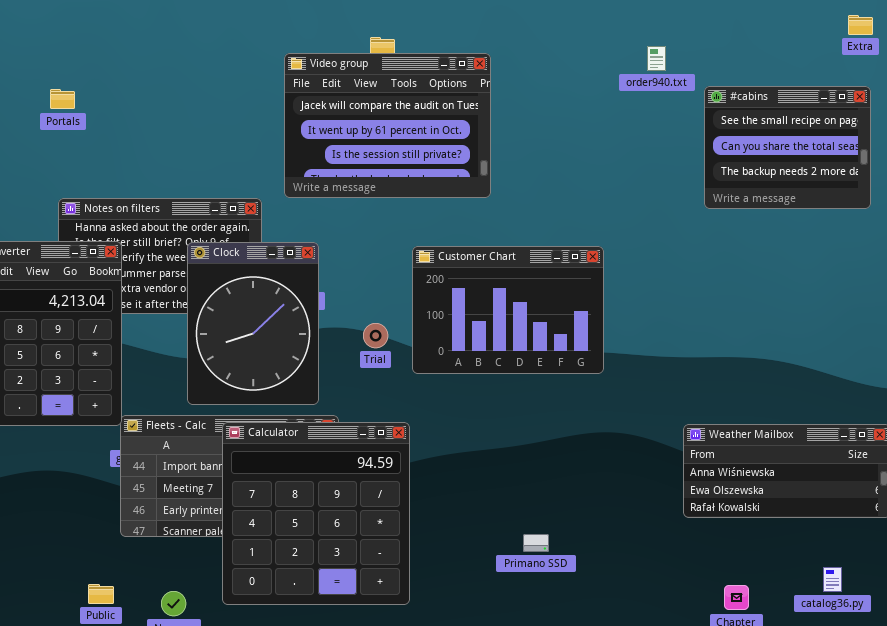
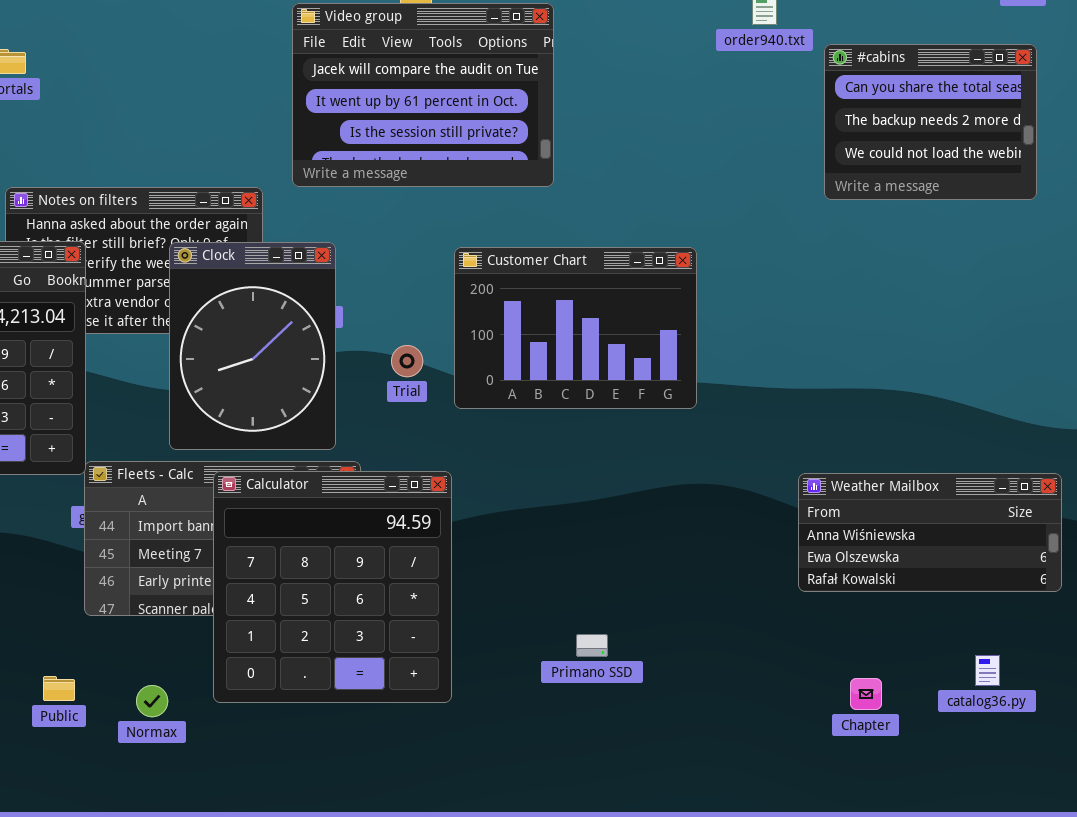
#cabins: [704,86,871,209] -> [824,44,1037,200], scrolled down 1 row
Primano SSD: [523,534,549,552] -> [576,634,608,657], moved

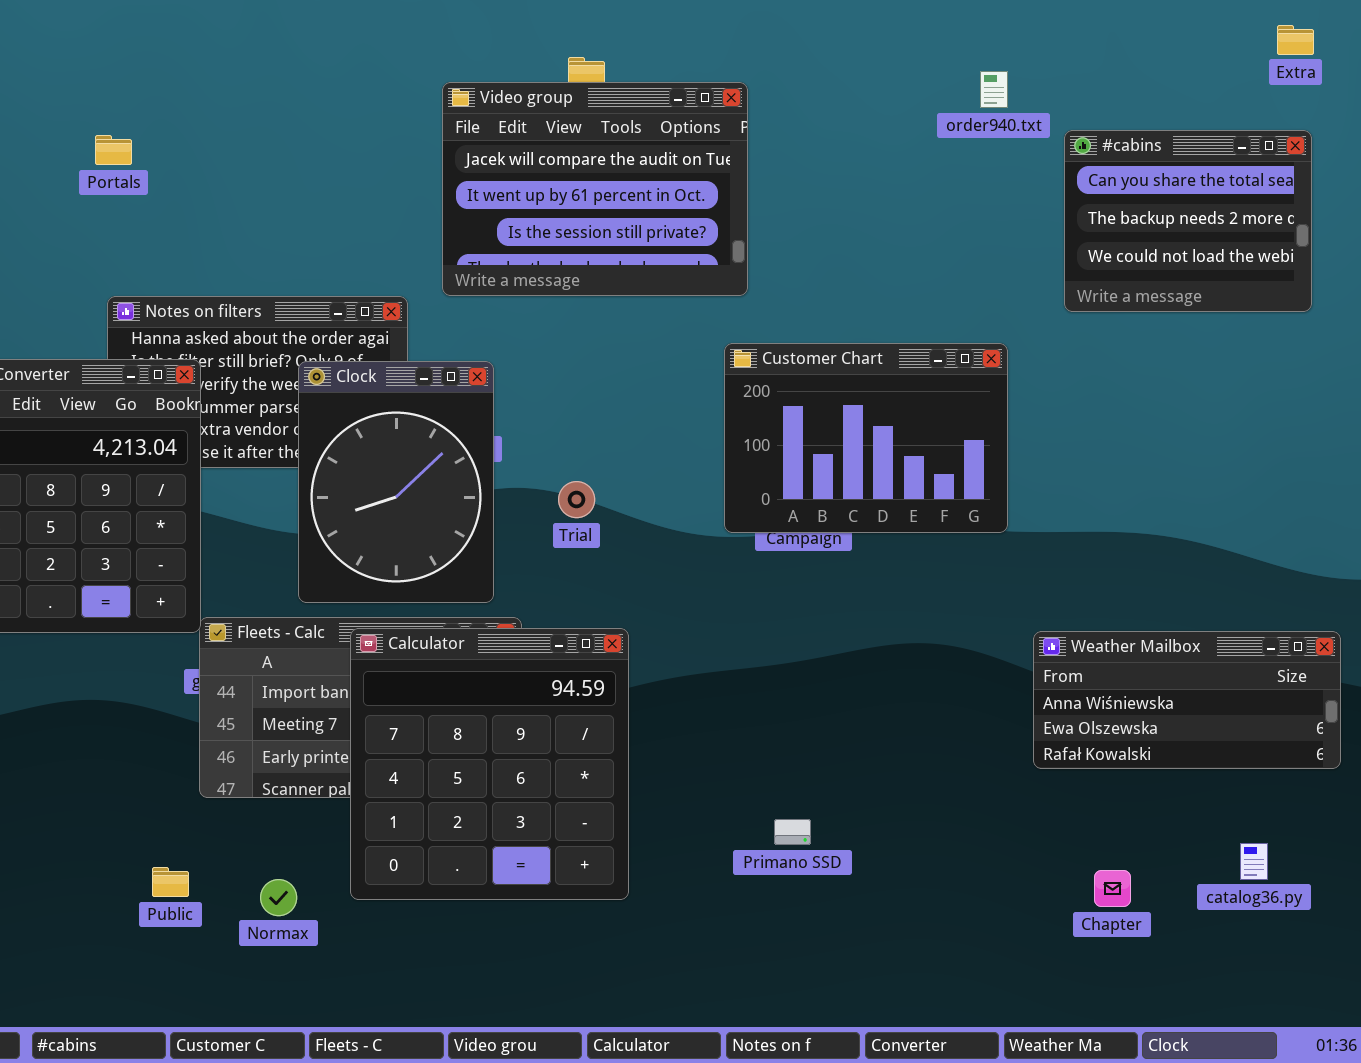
Customer Chart: [454,247,697,409] -> [724,343,1008,533], moved

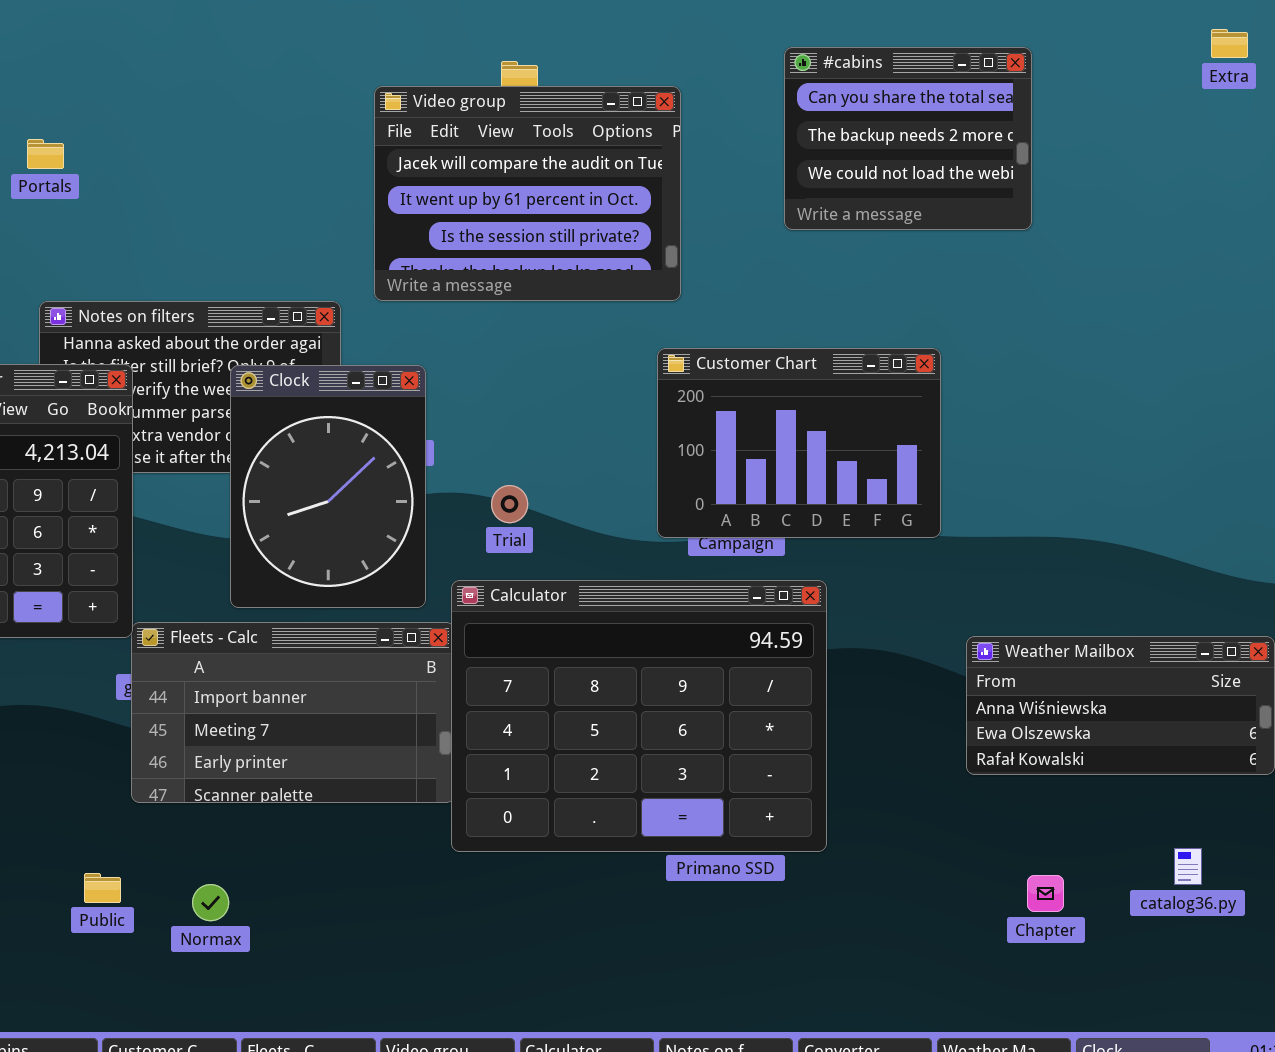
#cabins: [1064,130,1312,312] -> [784,47,1032,230], moved
Calculator: [350,628,629,900] -> [451,580,827,852], moved, resized

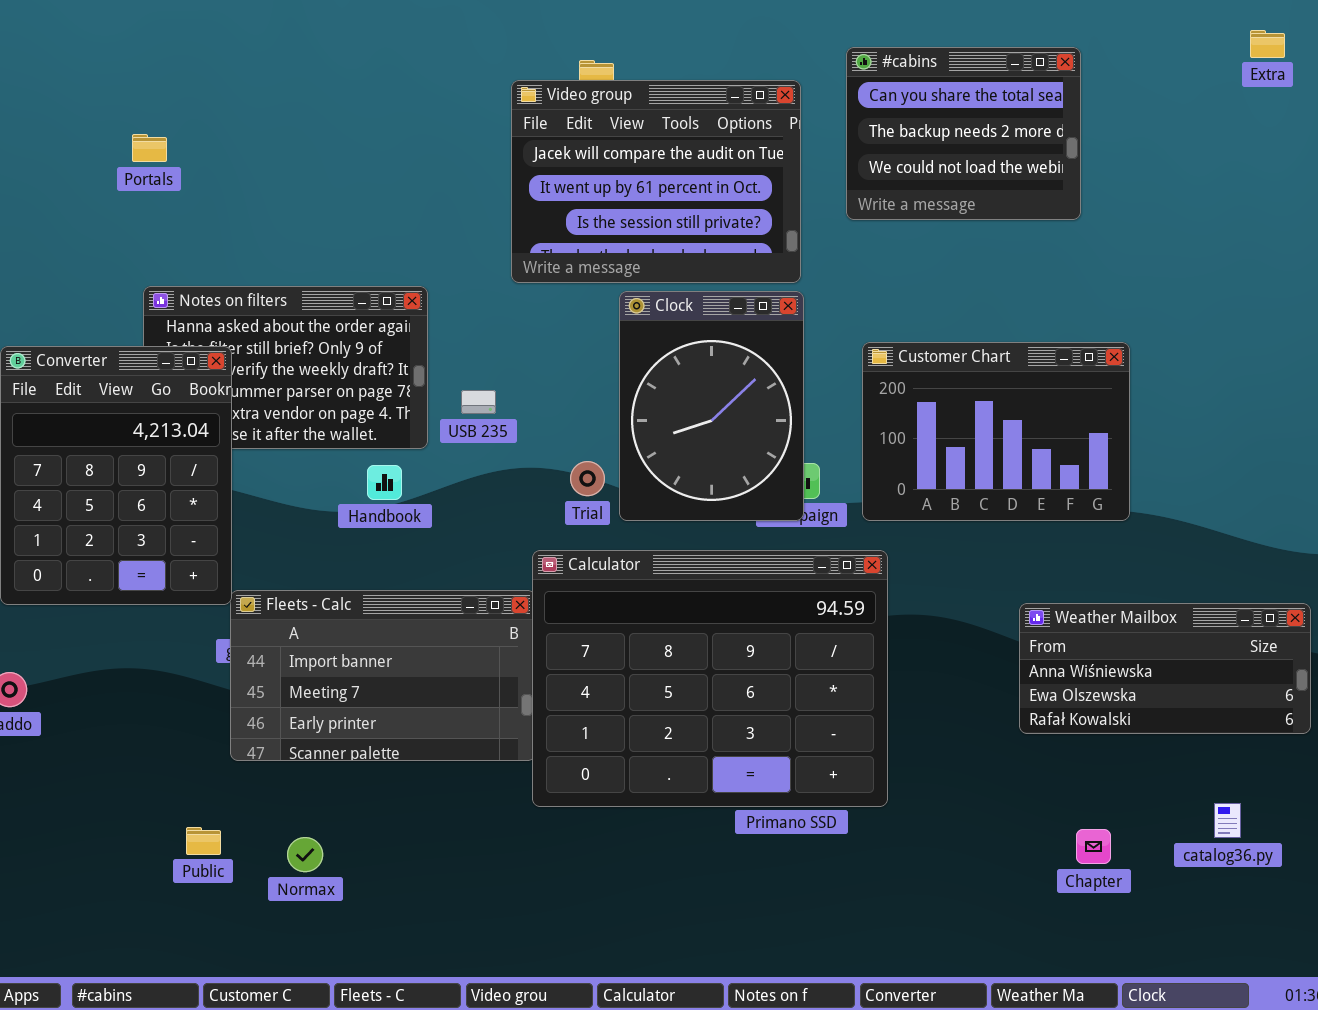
Video group: [374,86,681,301] -> [511,80,801,283], moved
Customer Chart: [657,348,941,538] -> [862,342,1130,521], moved
Clock: [230,365,426,608] -> [619,291,804,521], moved

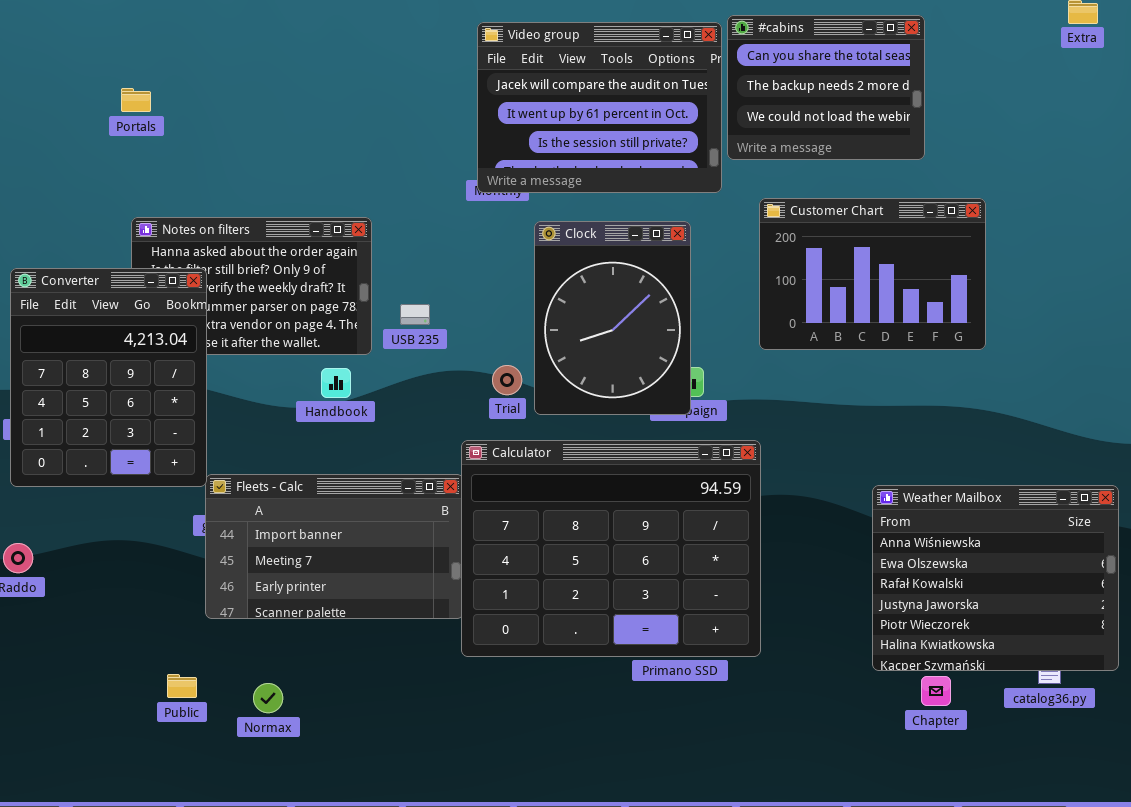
Video group: [511,80,801,283] -> [477,22,722,193], moved
Customer Chart: [862,342,1130,521] -> [759,198,986,350], moved
Weather Mailbox: [1019,603,1311,734] -> [872,485,1119,671], resized

